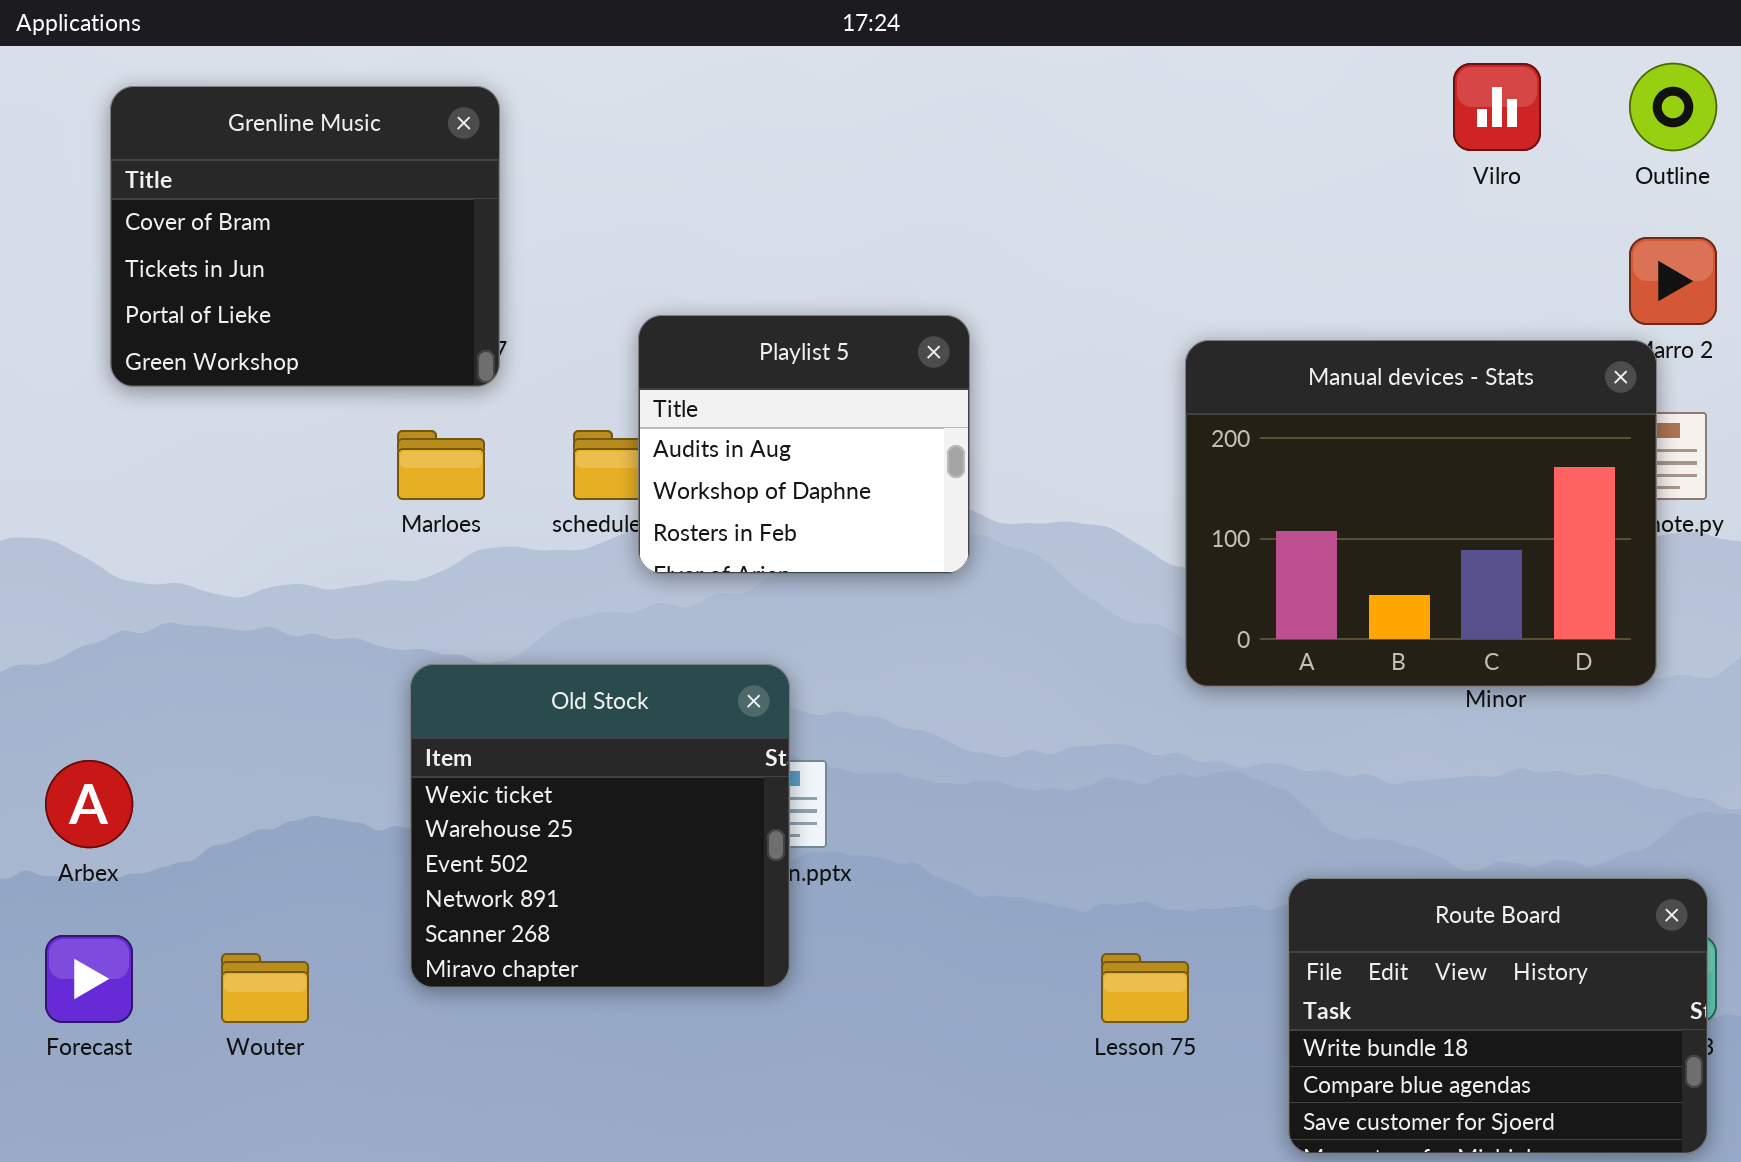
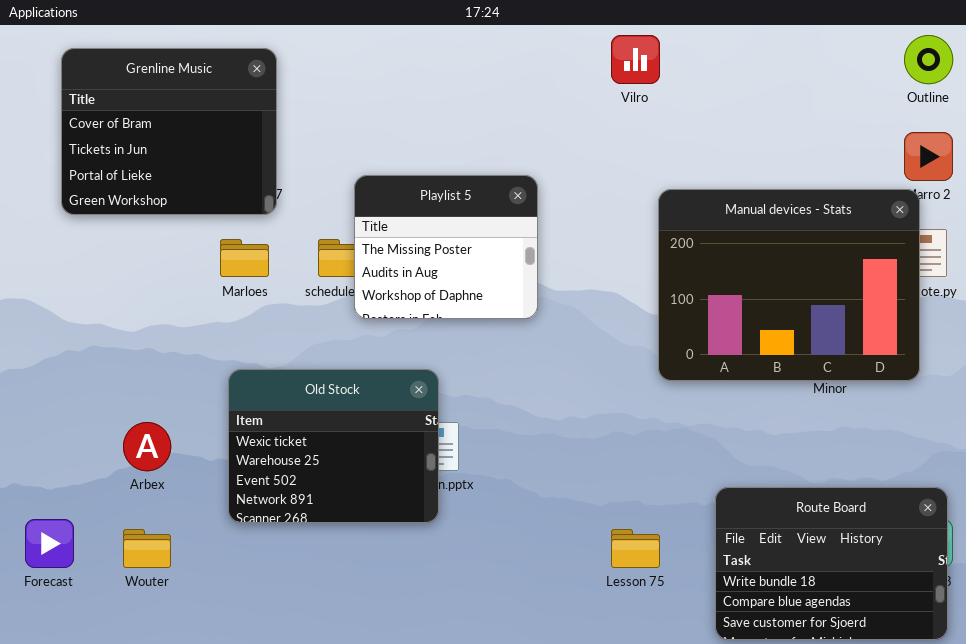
Vilro: [1453,63,1541,151] -> [611,35,660,84], moved
Playlist 5: [638,315,970,574] -> [354,175,538,319], scrolled up 1 row
Old Stock: [410,664,790,988] -> [228,369,439,523], resized
Arbex: [45,760,133,848] -> [123,422,171,471], moved

